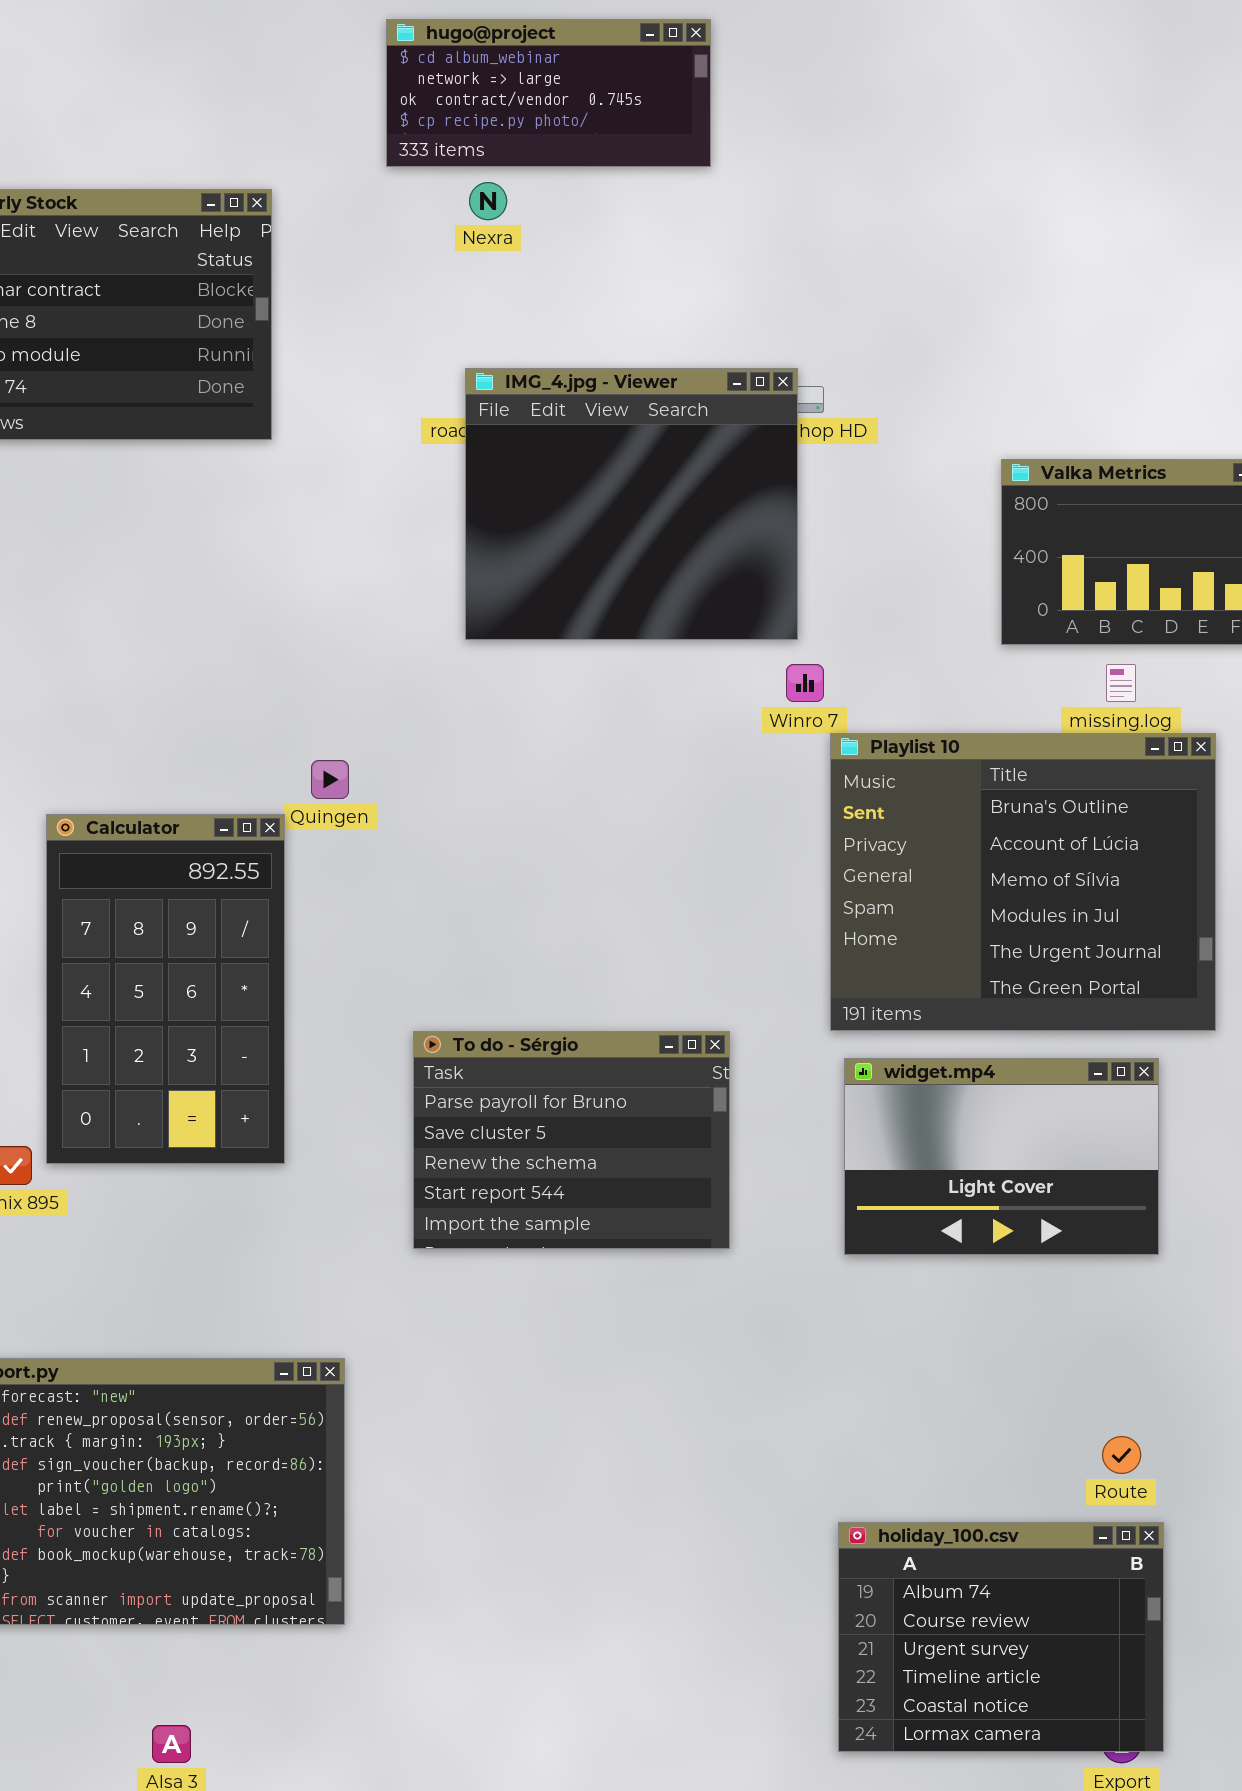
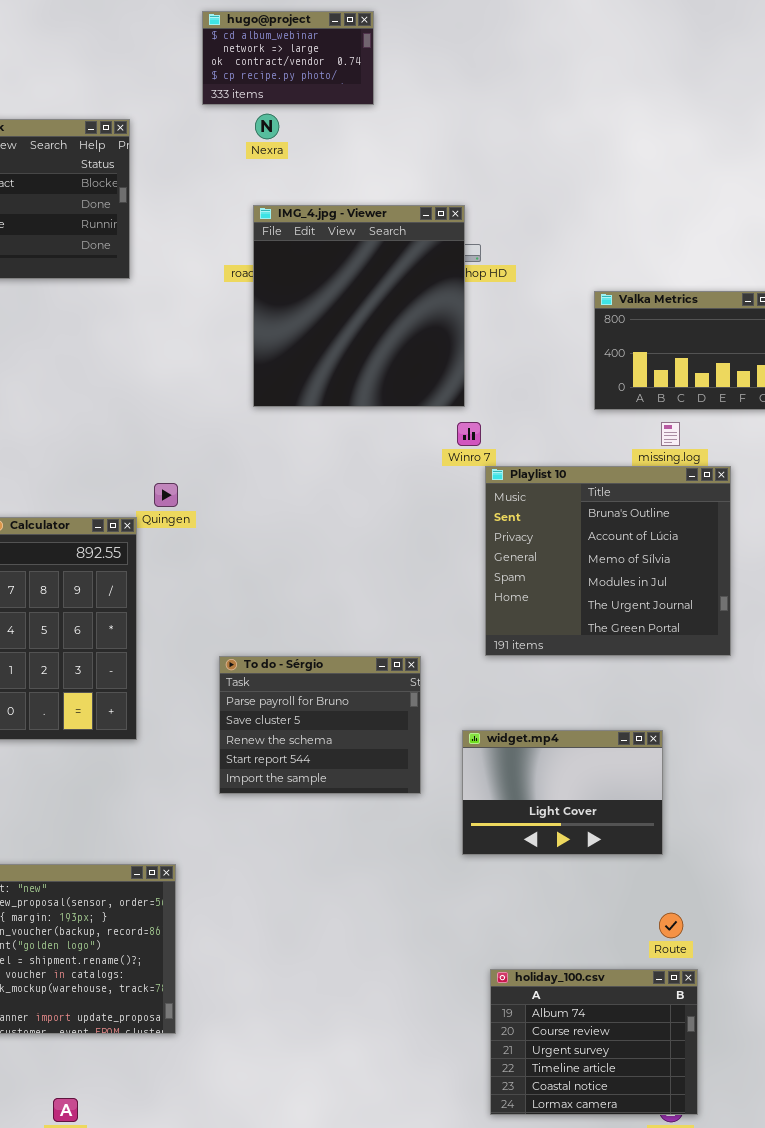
hugo@project: [386,19,711,167] -> [202,11,374,105], resized
IMG_4.jpg - Viewer: [465,368,798,640] -> [253,205,465,407], resized
widget.mp4: [844,1058,1159,1255] -> [462,730,663,855], moved

